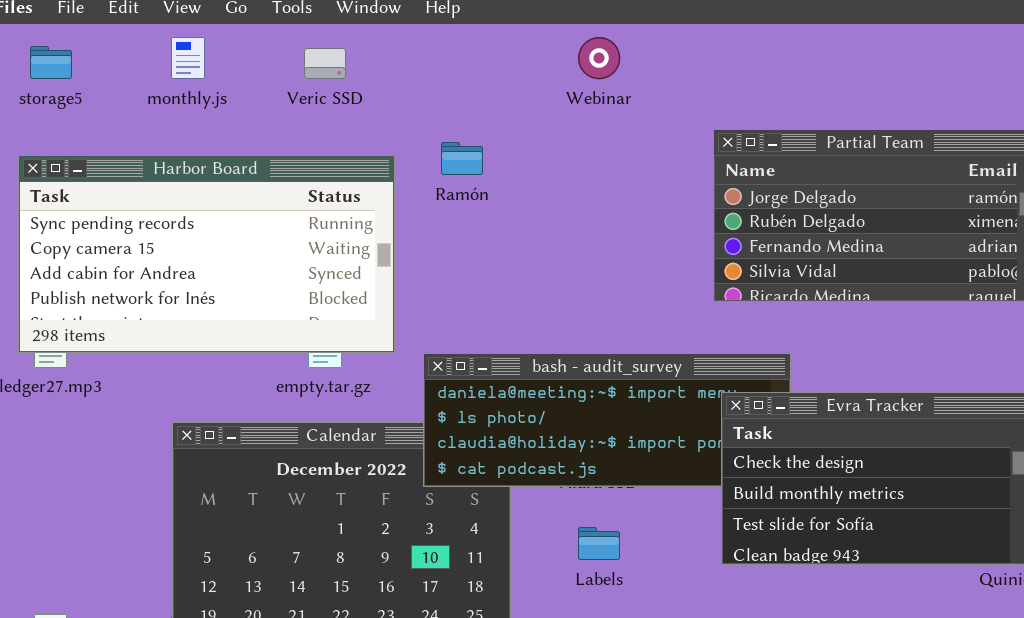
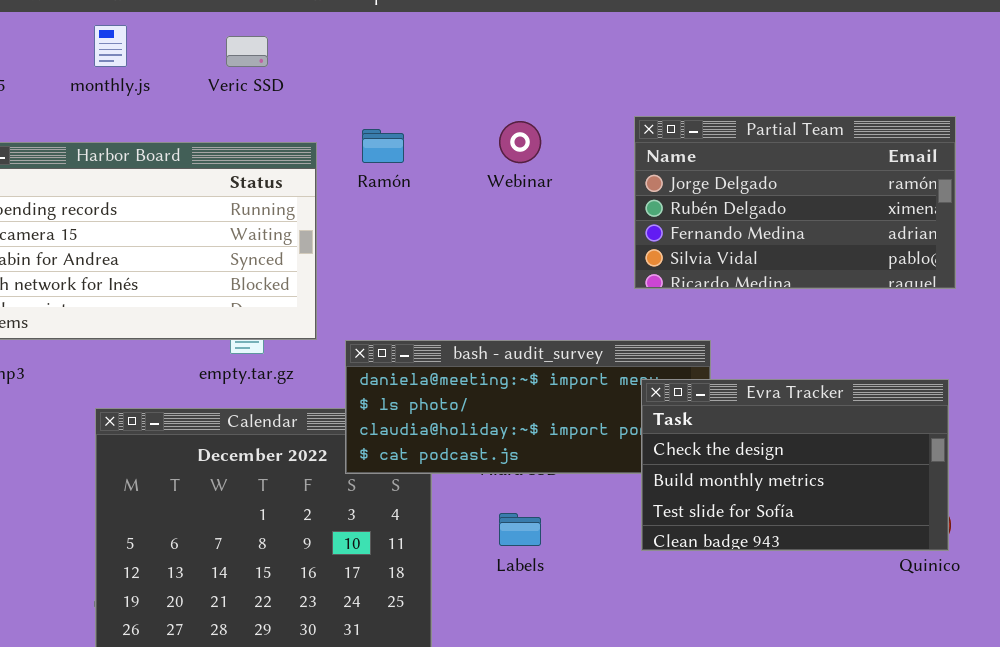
Webinar: [578,37,620,79] -> [499,121,541,163], moved

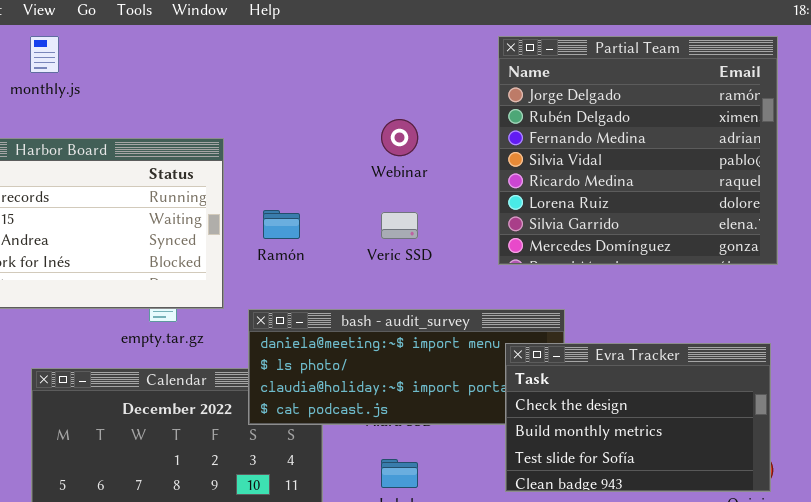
Veric SSD: [226,36,268,67] -> [381,212,418,239], moved
Partial Team: [634,116,956,289] -> [498,36,778,265], resized
Ramón: [362,129,404,163] -> [263,210,300,239], moved

